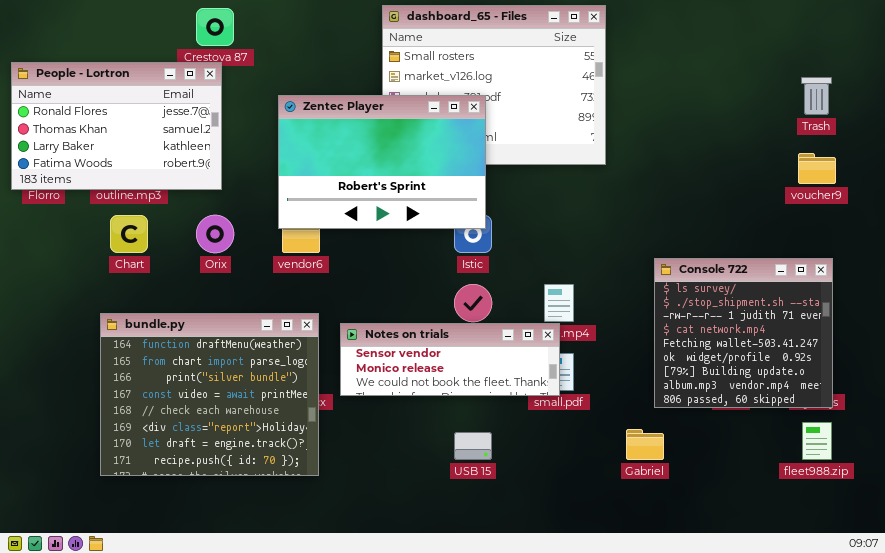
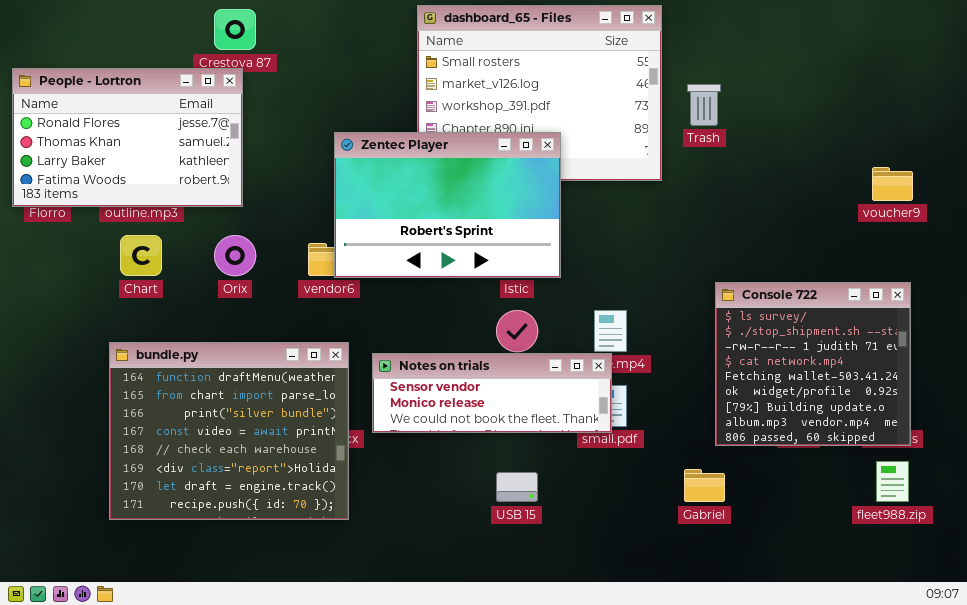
Trash: [801,77,832,115] -> [687,84,721,126], moved
Zentec Player: [278,95,486,229] -> [334,132,561,278], moved

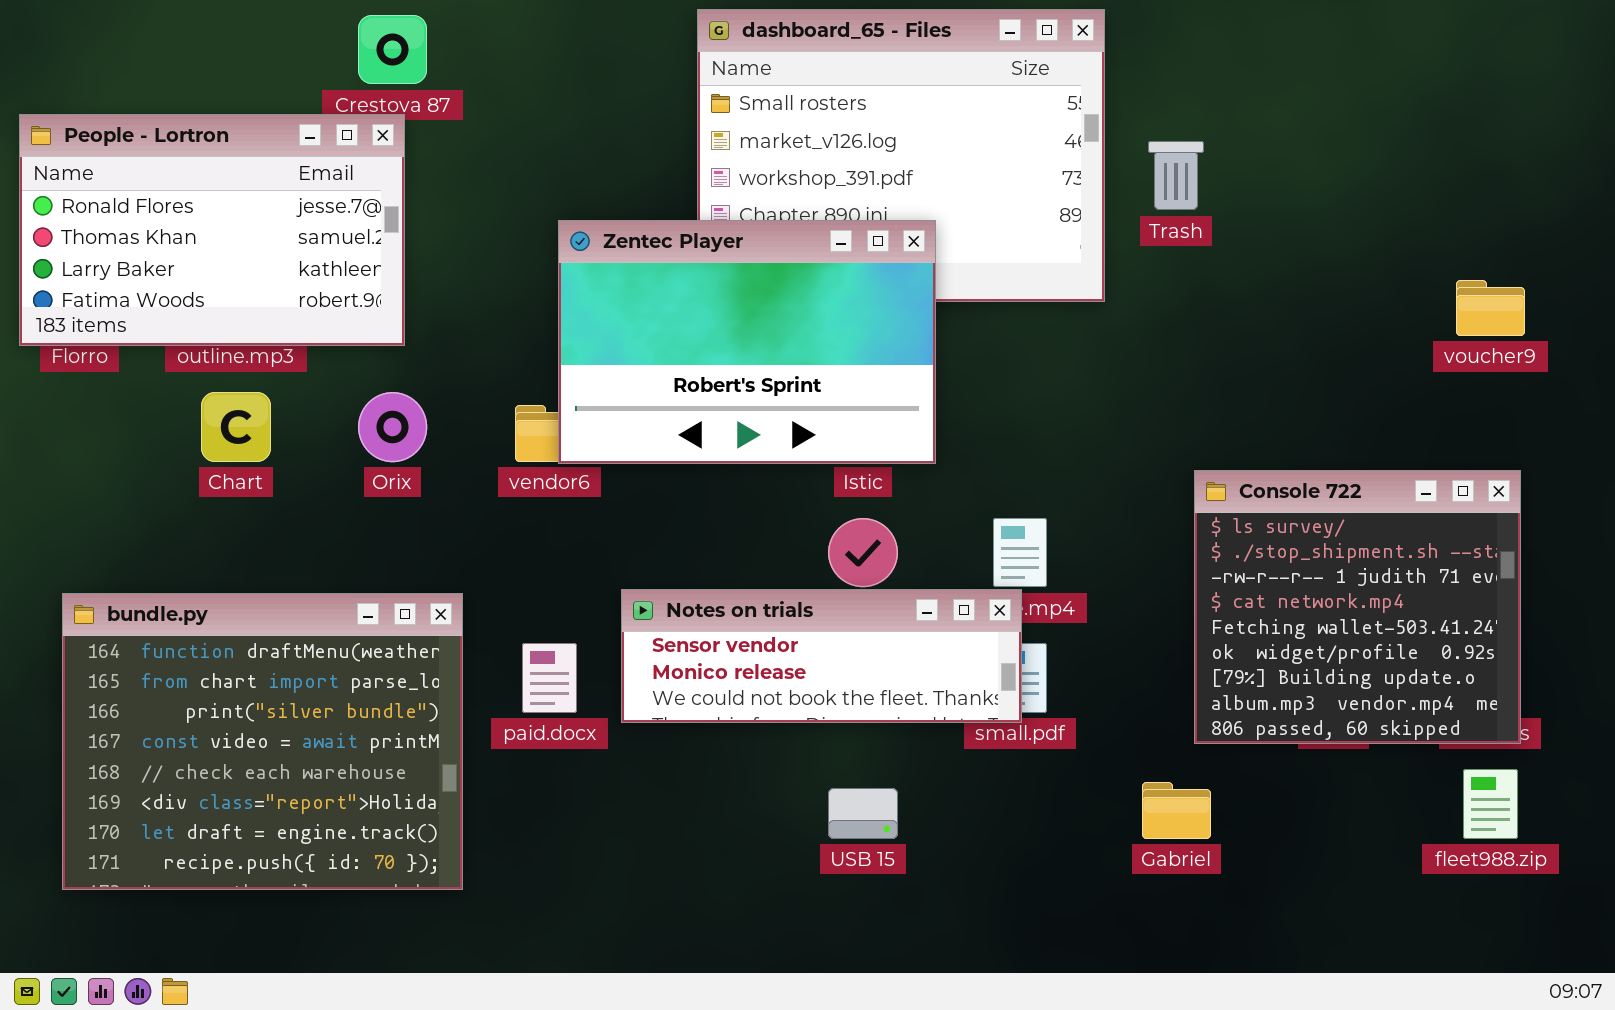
bundle.py: [109,342,349,520] -> [62,593,463,890], moved

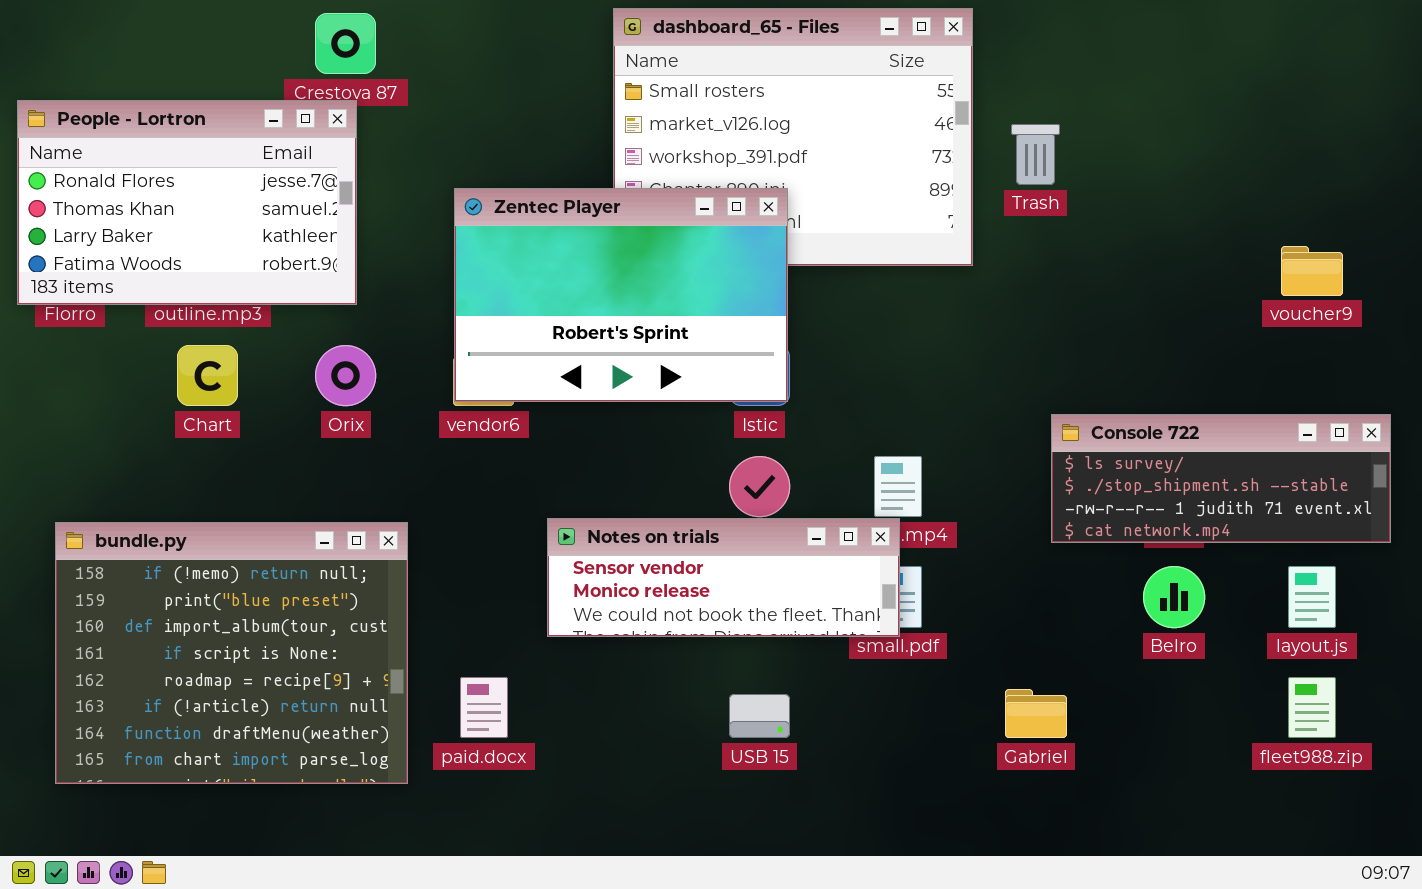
Zentec Player: [558,220,936,464] -> [454,188,788,402], moved
Console 722: [1194,470,1521,744] -> [1051,414,1391,543], resized
bundle.py: [62,593,463,890] -> [55,522,408,784], scrolled up 6 rows
paid.docx: [522,643,577,713] -> [460,677,508,738], moved

